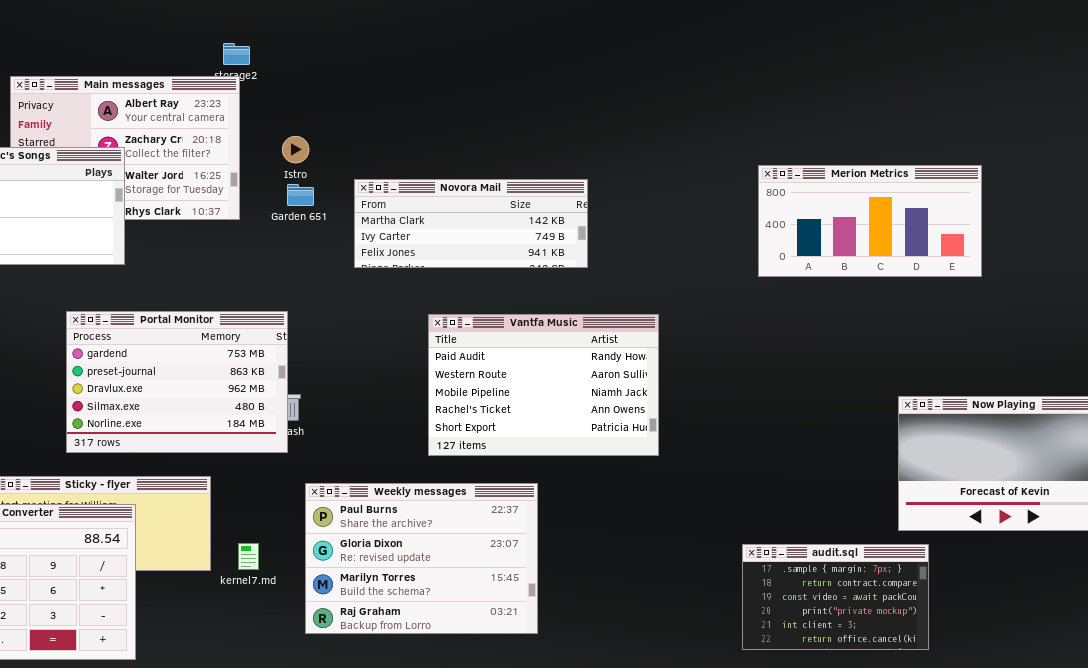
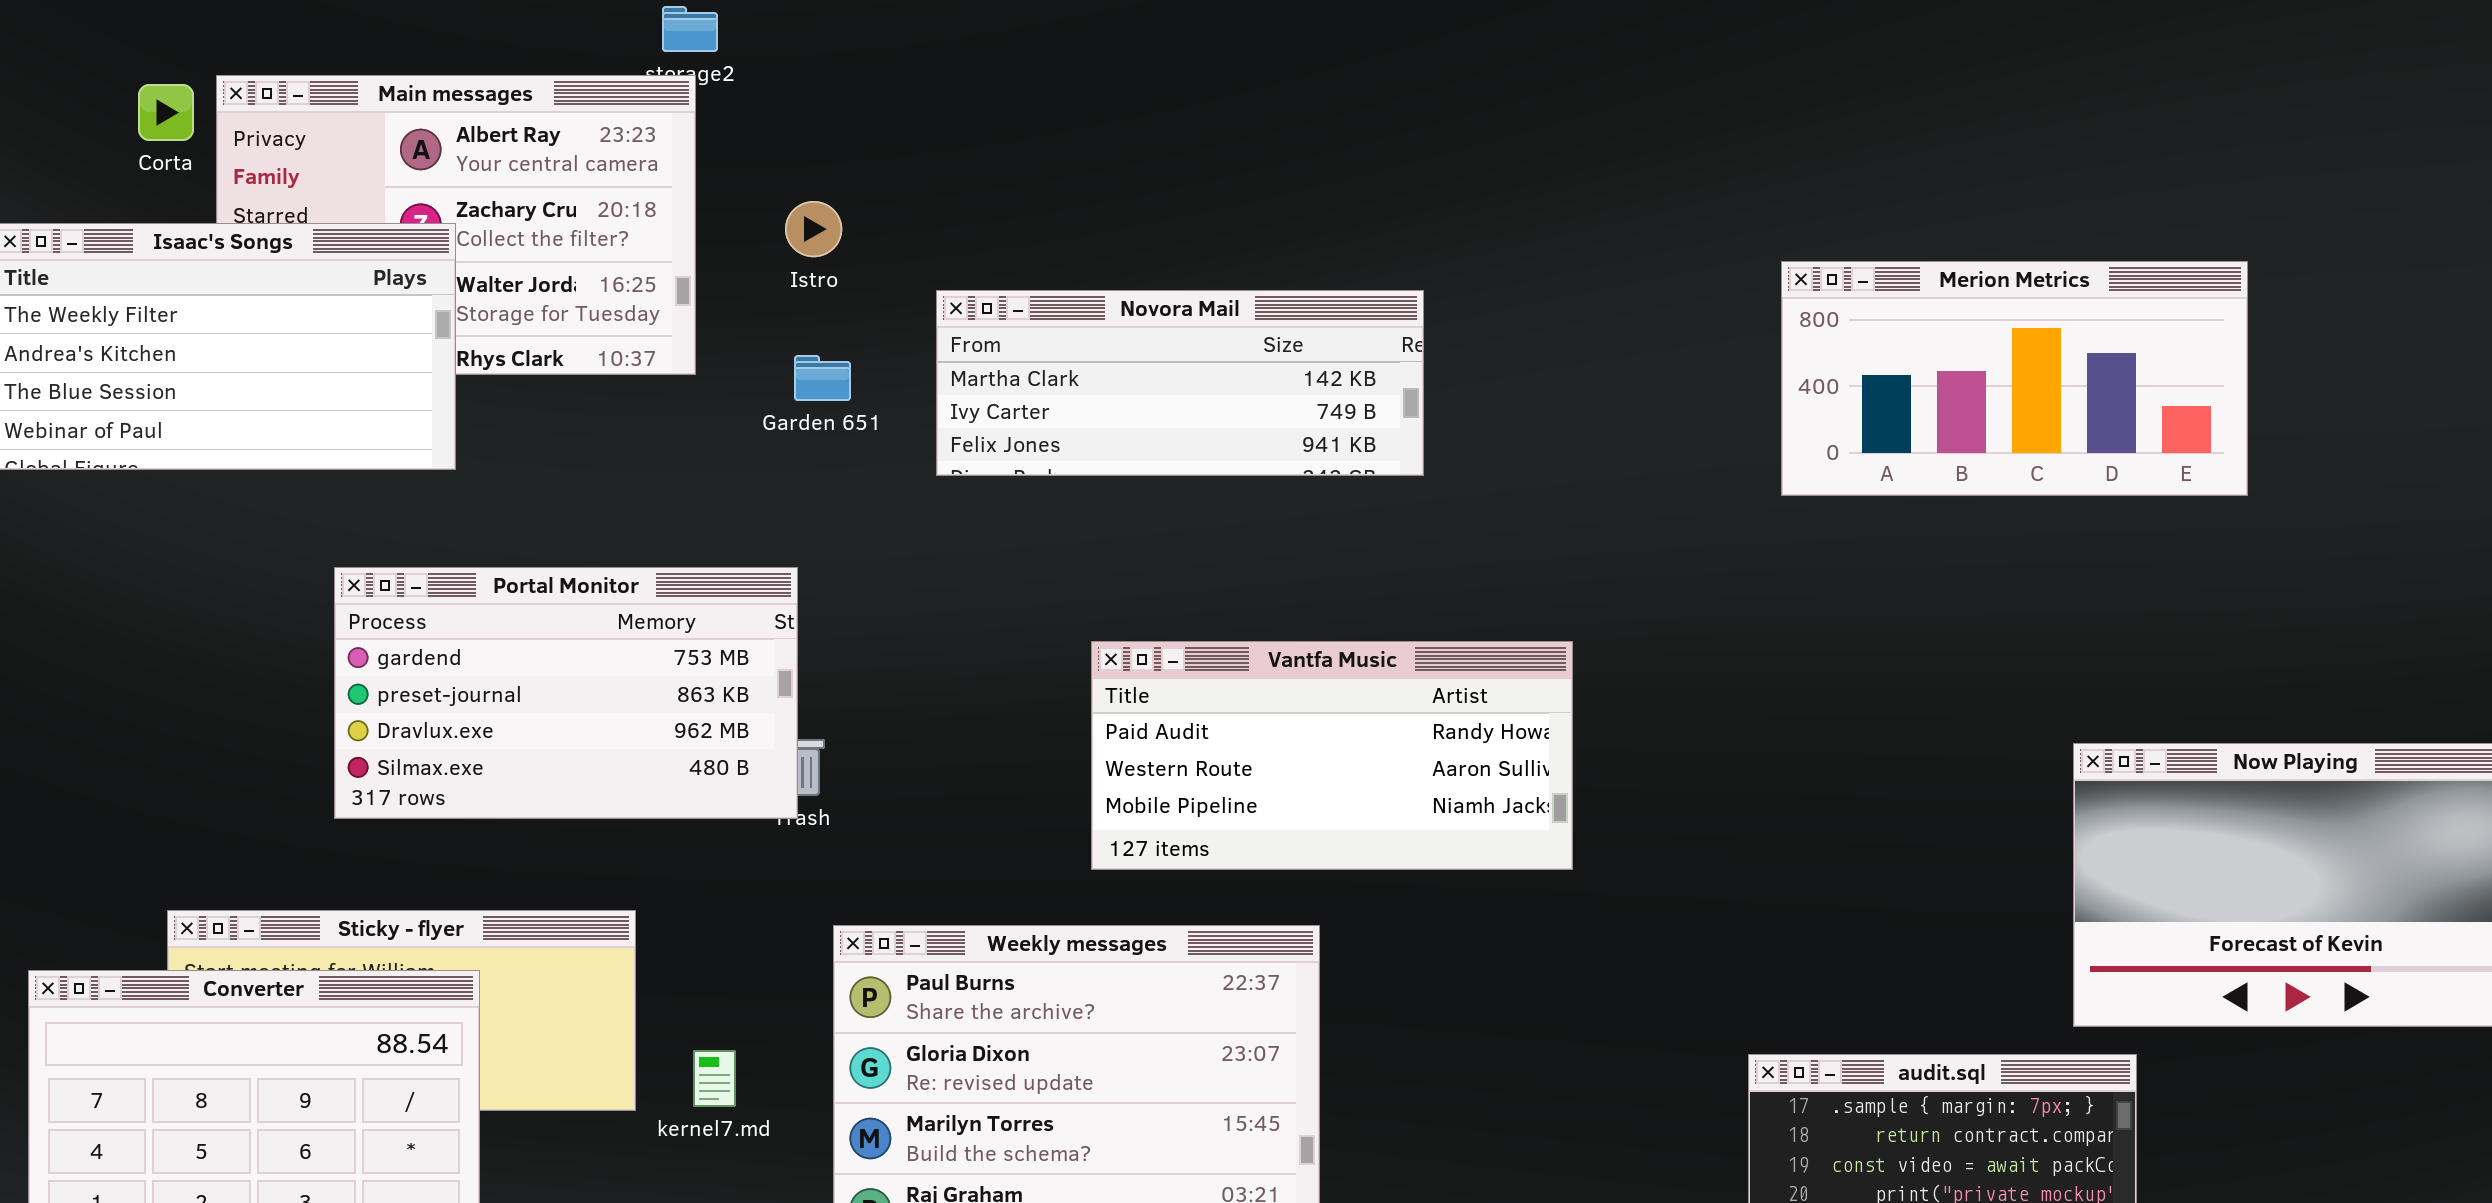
Garden 651: [287,184,314,206] -> [794,355,851,401], moved
Portal Monitor: [66,311,288,453] -> [334,567,798,819], resized
Vantfa Music: [428,314,659,456] -> [1091,641,1573,870], resized

